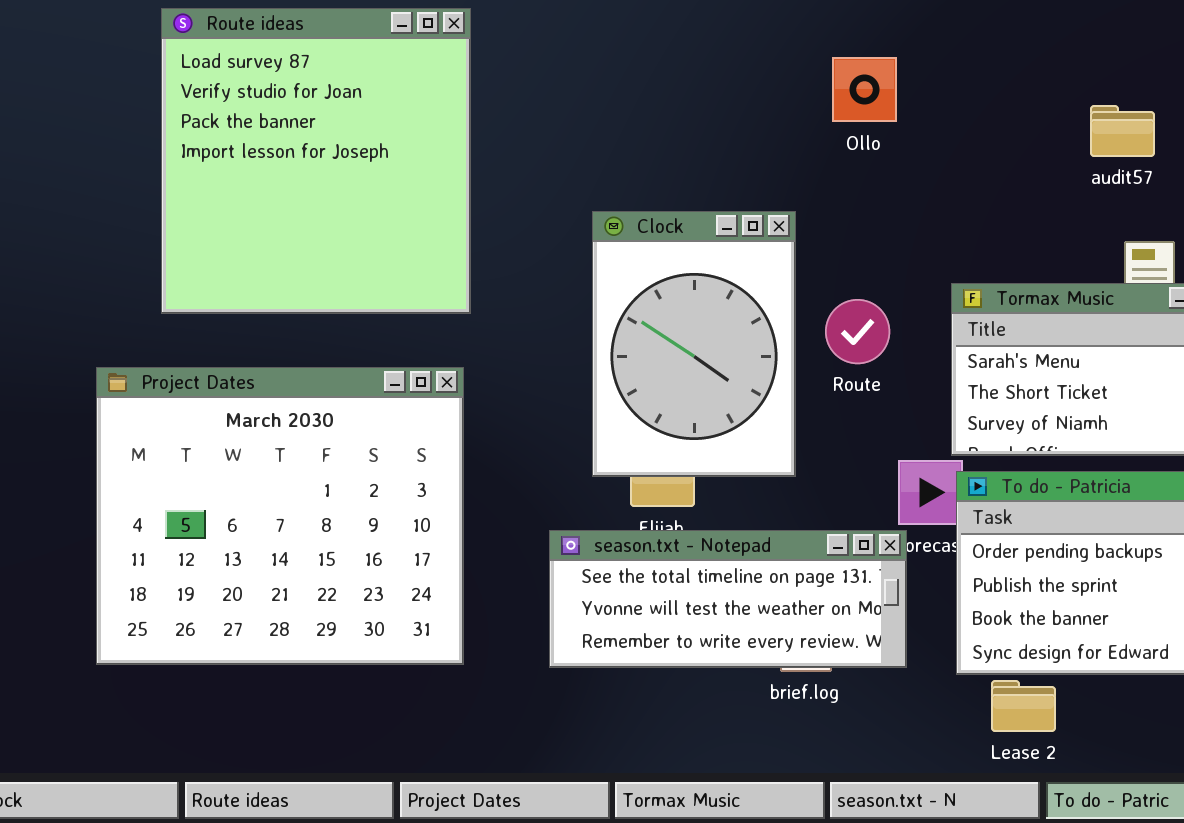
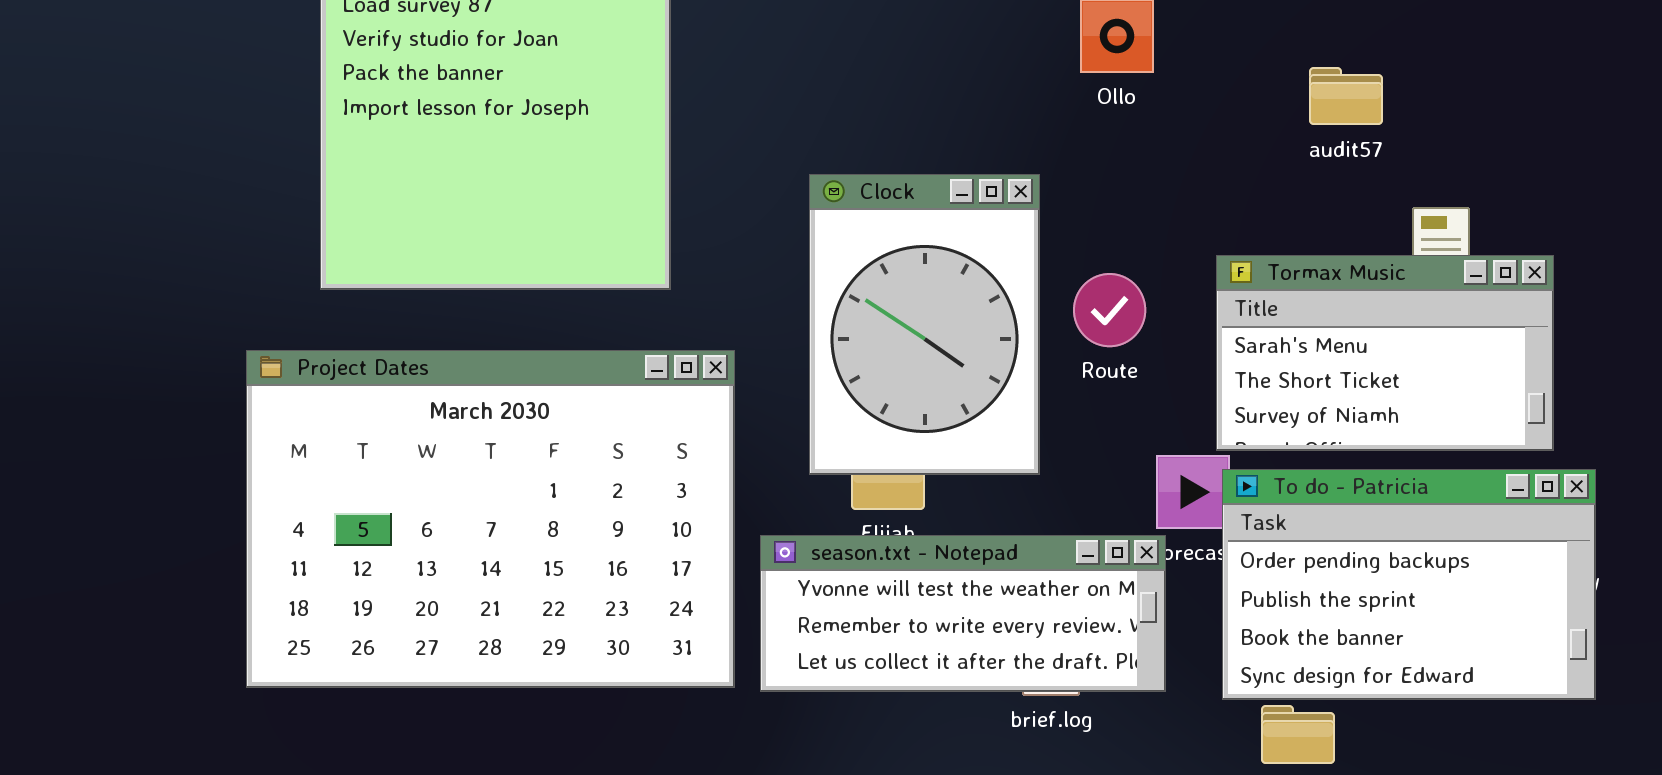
audit57: [1090,105,1155,157] -> [1309,67,1383,125], moved
Project Dates: [96,367,464,665] -> [246,350,735,688], resized
season.txt - Notepad: [549,530,907,668] -> [760,535,1166,692], scrolled down 1 row

